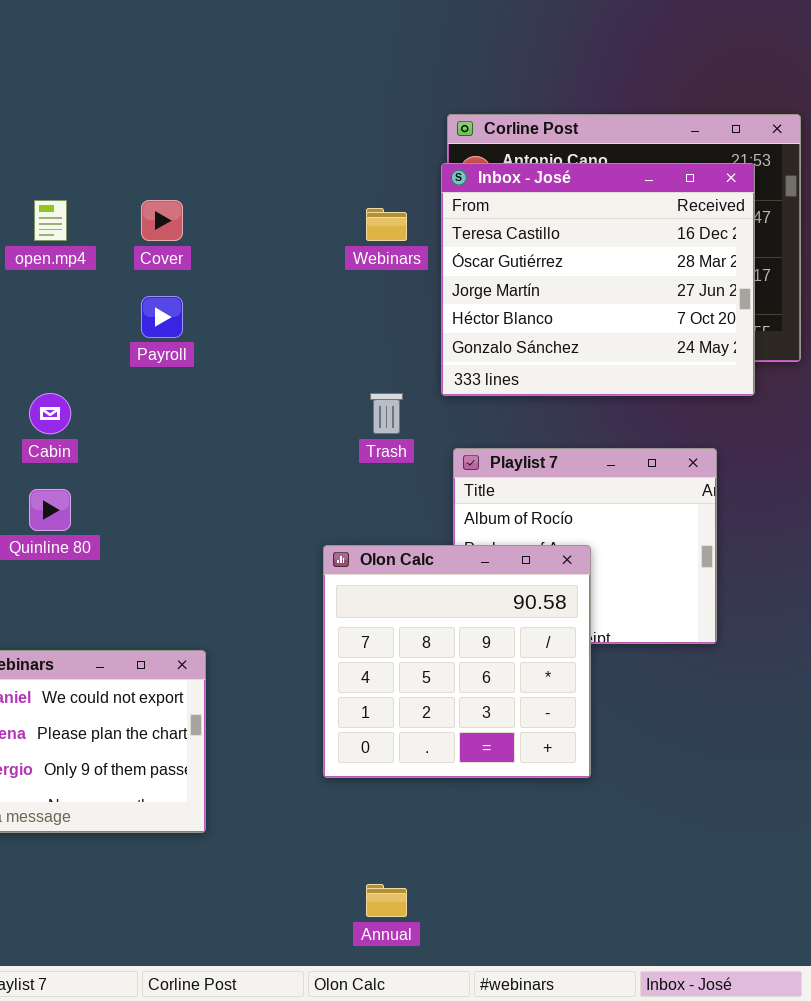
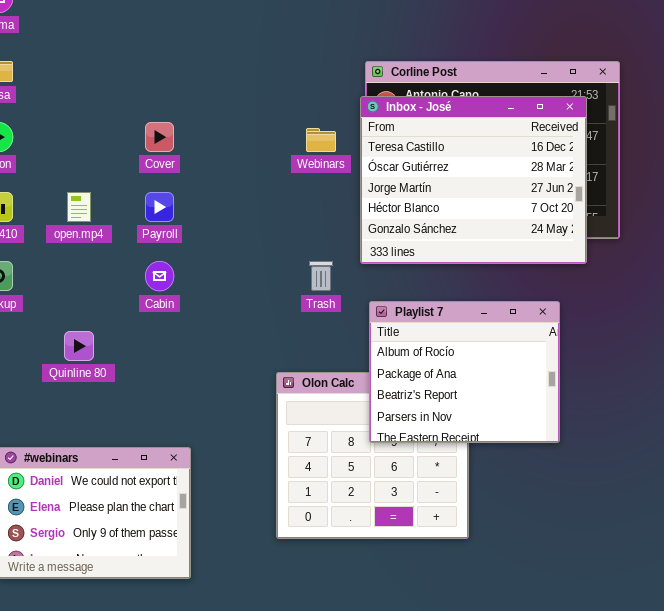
open.mp4: [34,200,67,241] -> [67,192,91,222], moved
Cabin: [29,393,71,434] -> [145,261,174,291], moved
Playlist 7: [453,448,717,644] -> [369,301,560,443], raised

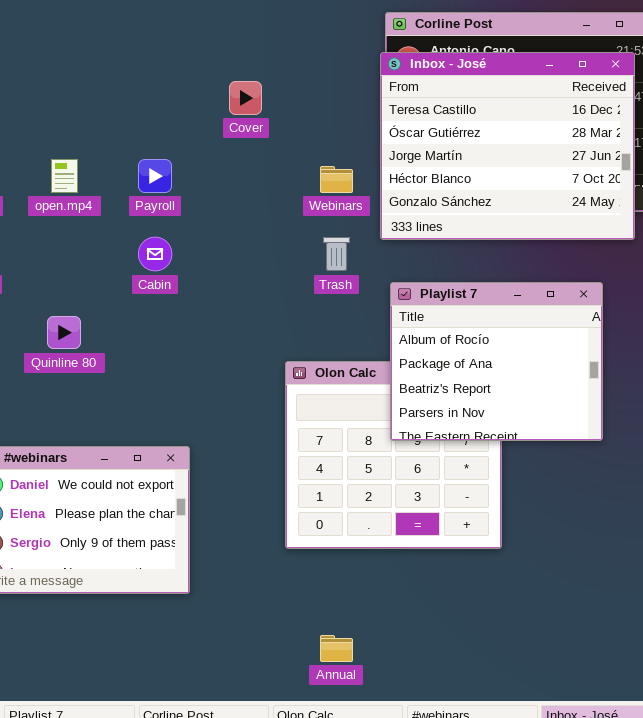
Cover: [145,122,174,152] -> [229,81,262,115], moved
Webinars: [306,128,336,152] -> [320,166,353,193], moved

